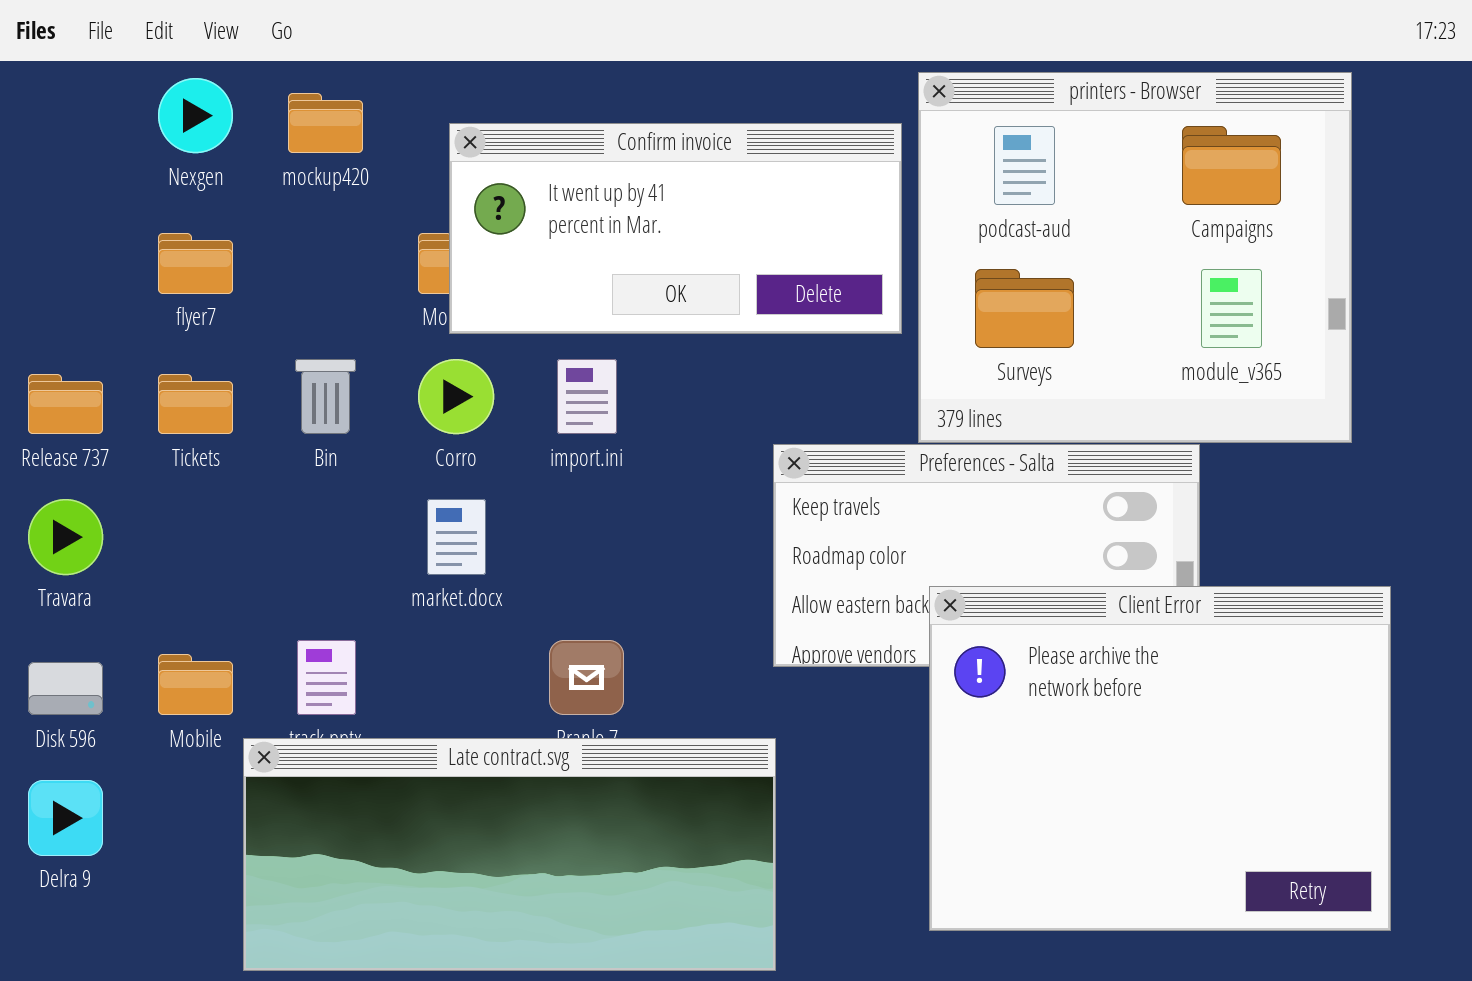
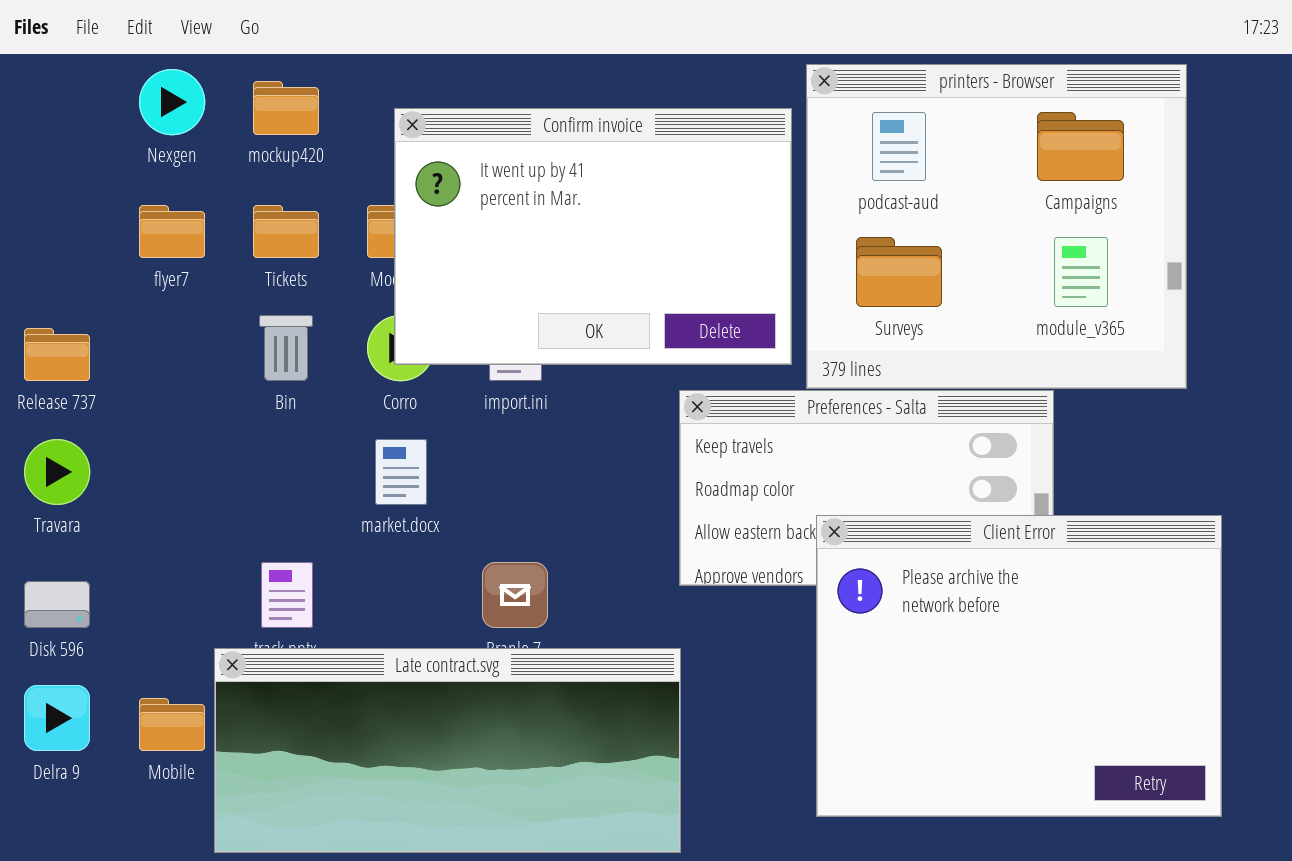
Confirm invoice: [449,123,902,334] -> [394,108,792,365], resized
Tickets: [158,374,233,434] -> [253,205,319,258], moved
Mobile: [158,654,233,715] -> [139,698,205,751], moved

